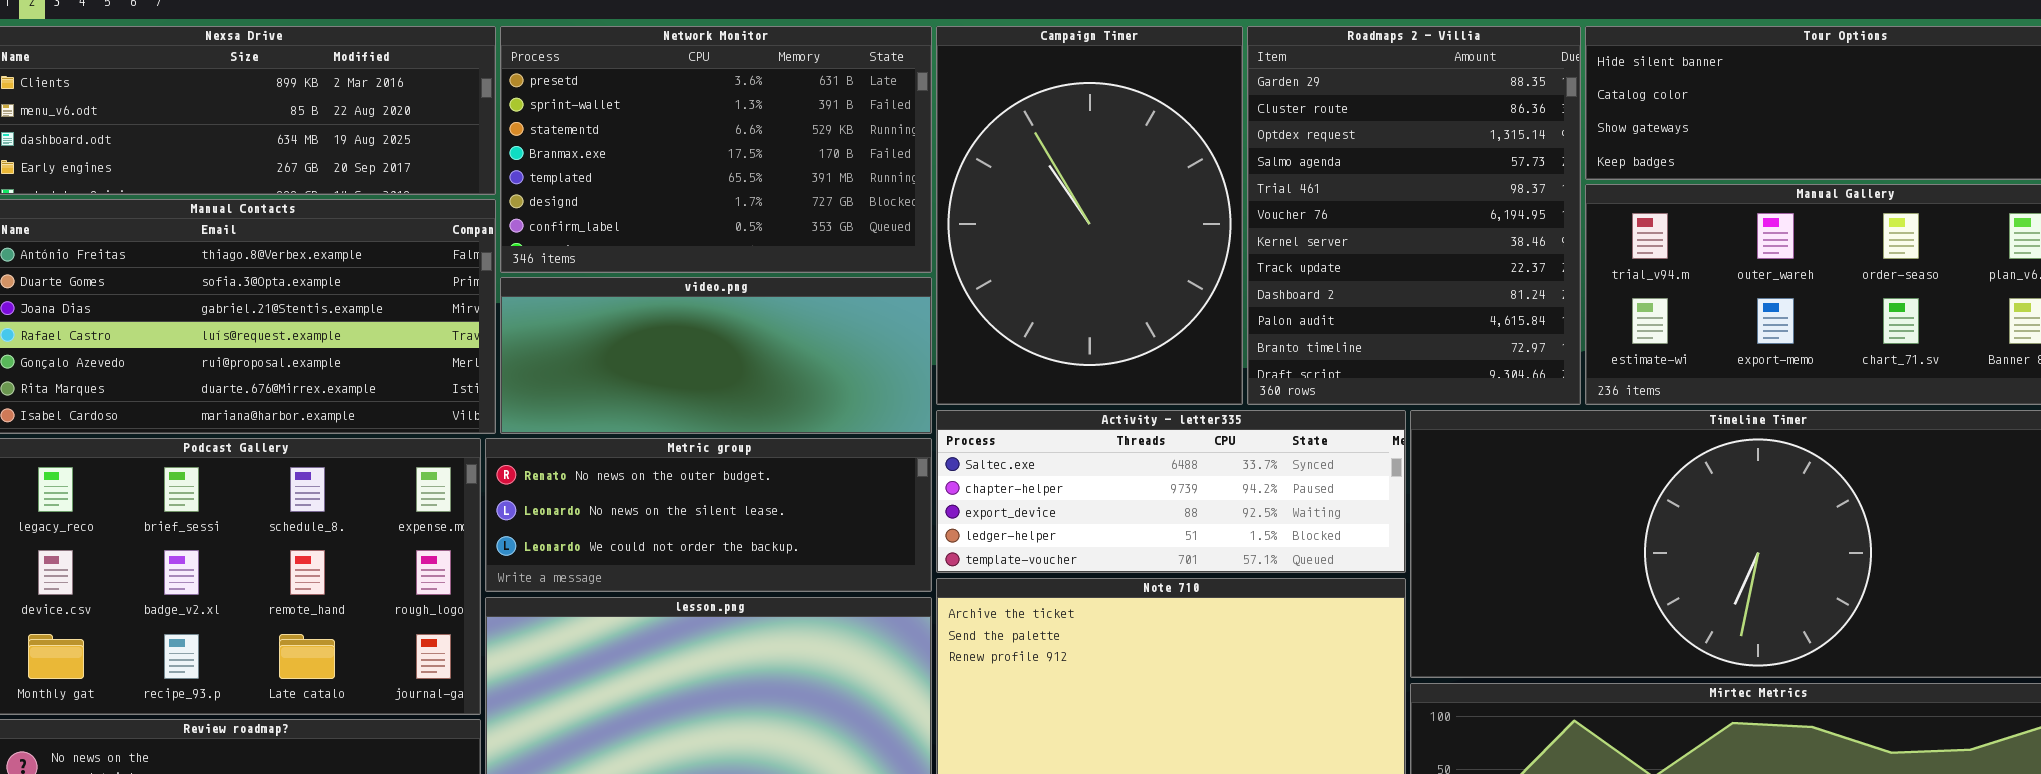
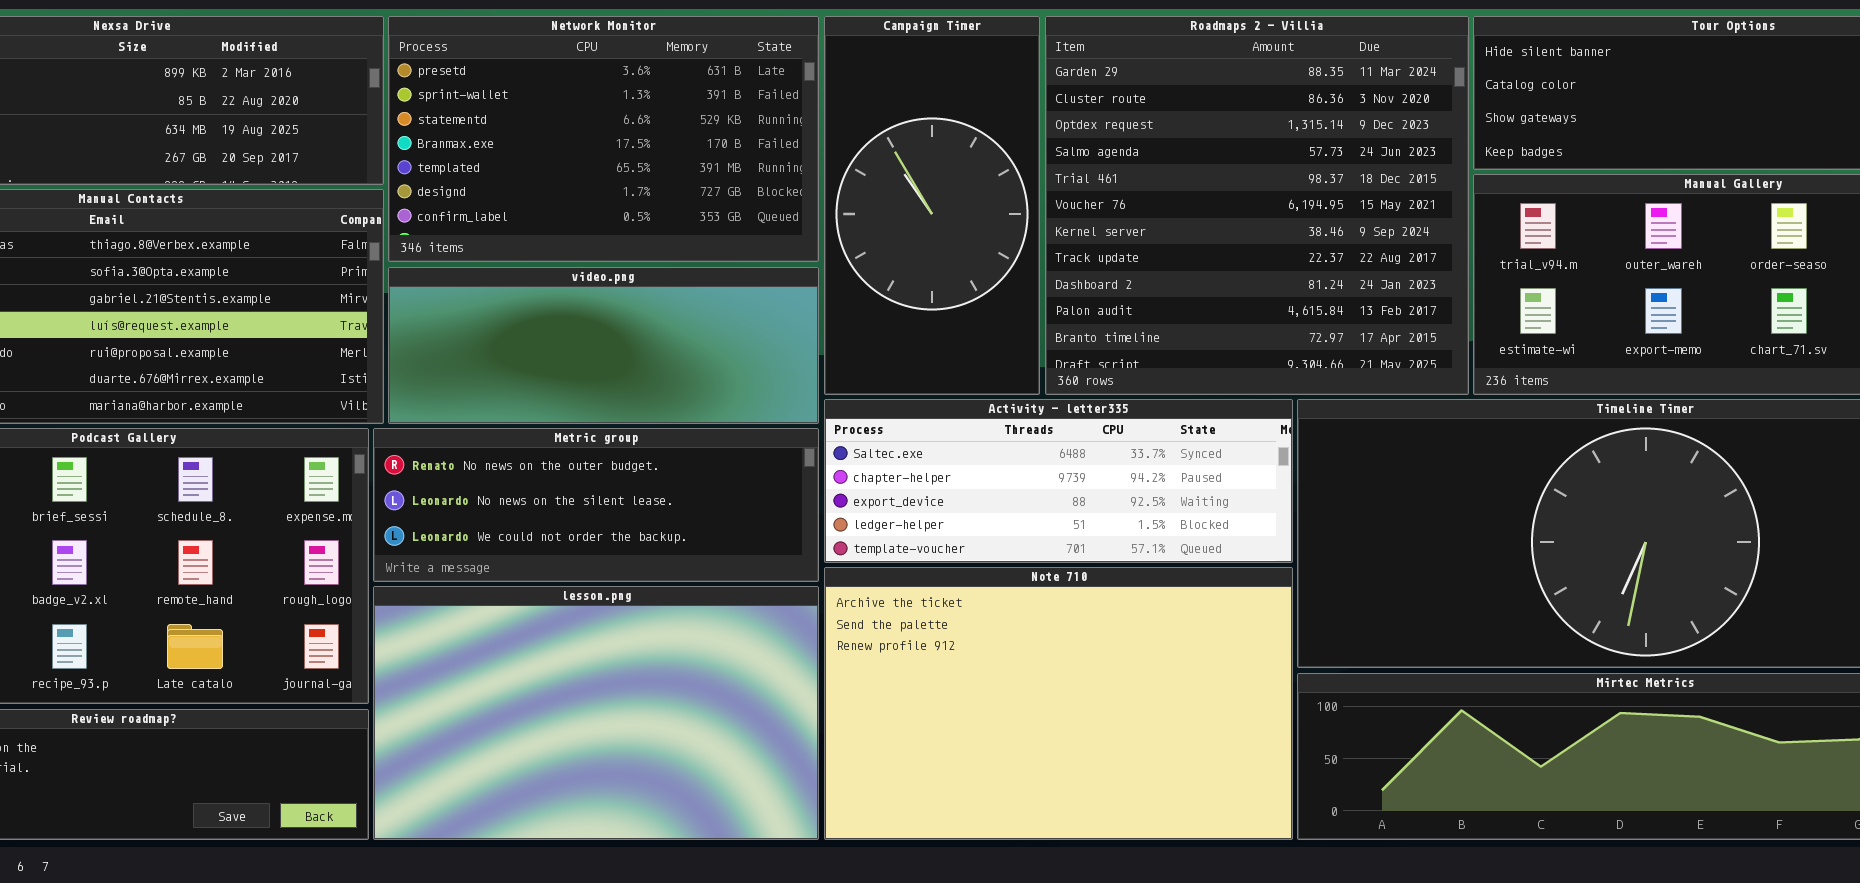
Campaign Timer: [936,26,1243,405] -> [824,16,1040,395], resized
Roadmaps 2 - Villia: [1247,26,1581,405] -> [1045,16,1469,395], resized

